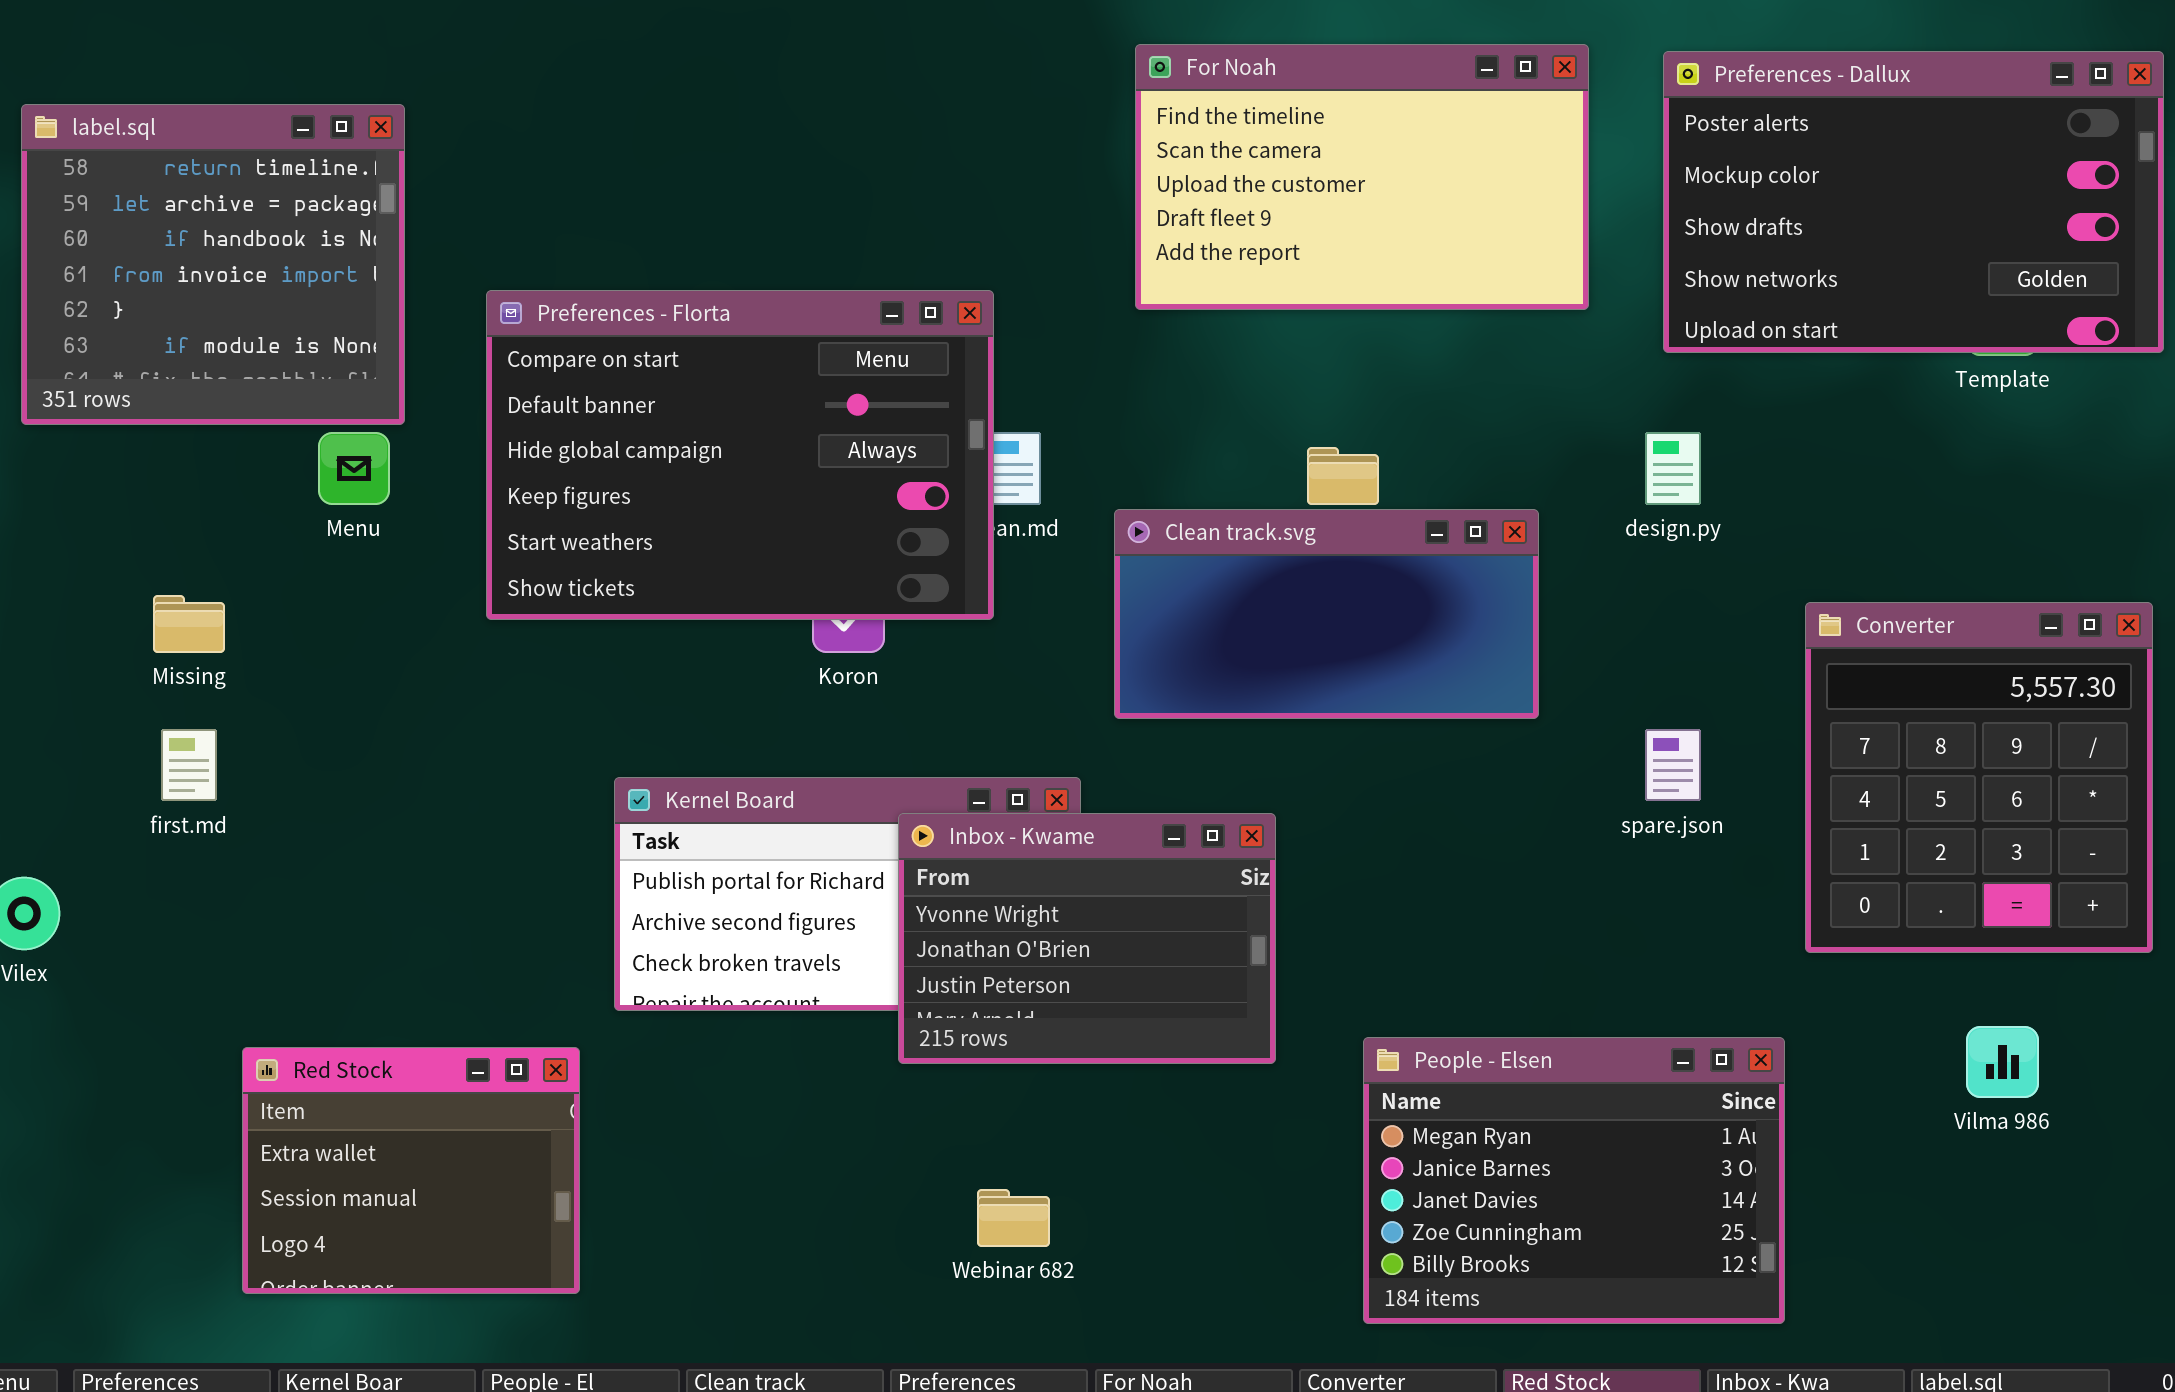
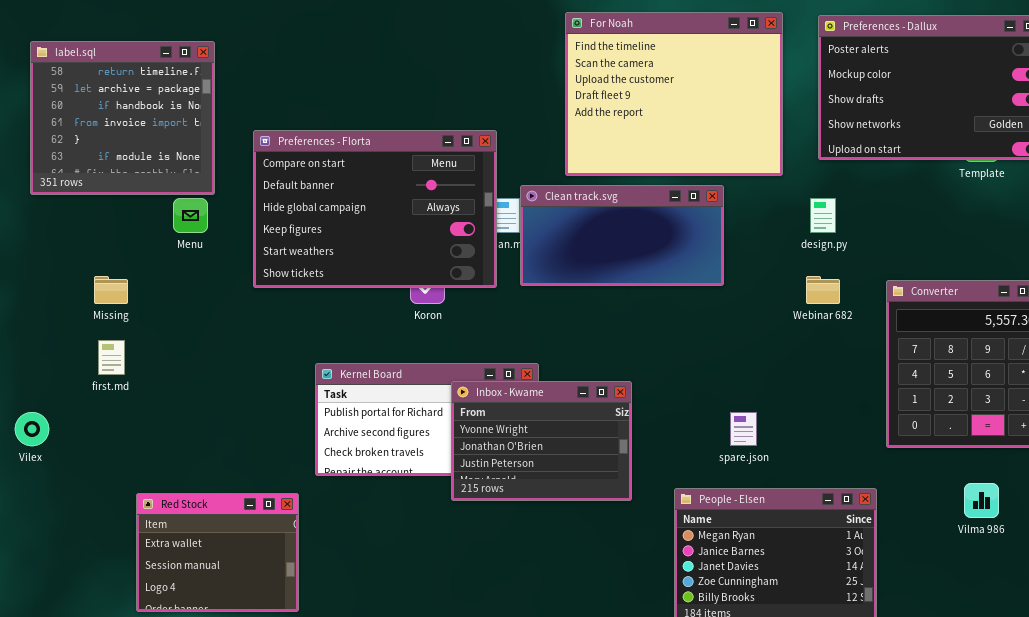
For Noah: [1135,44,1589,310] -> [565,12,783,176], resized
Clean track.svg: [1114,509,1539,719] -> [520,185,724,286], moved
spare.json: [1645,729,1701,801] -> [730,412,757,446], moved
Webinar 682: [977,1189,1050,1247] -> [806,276,840,304], moved

